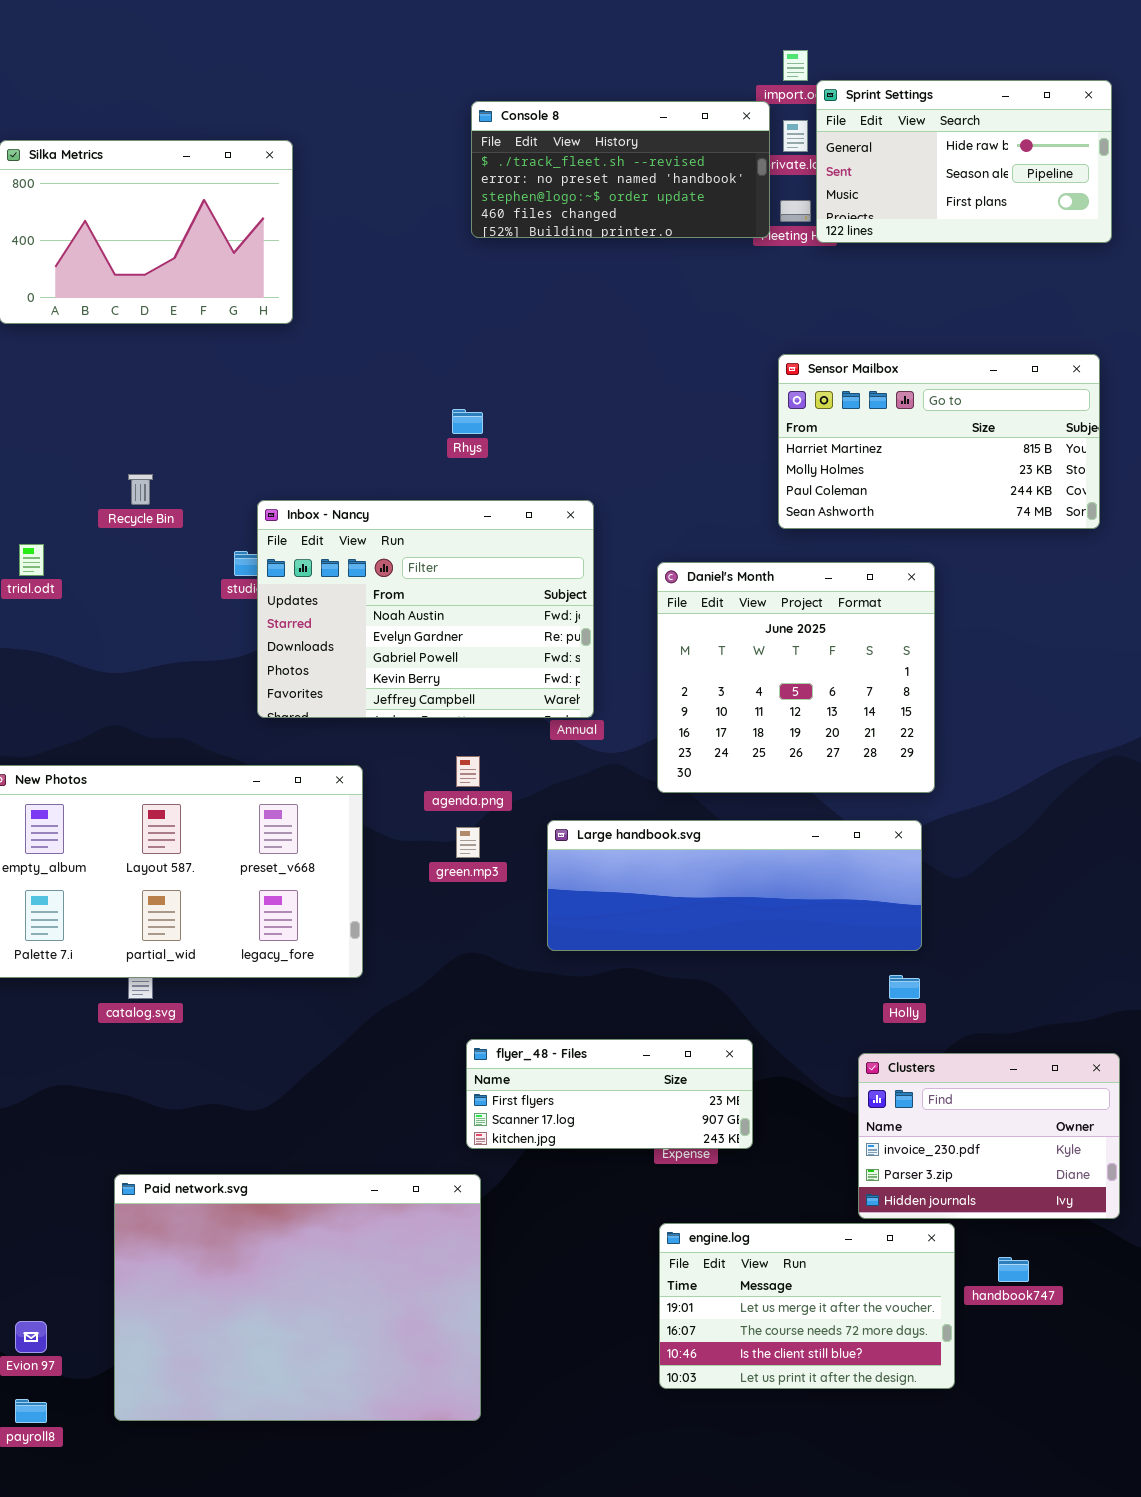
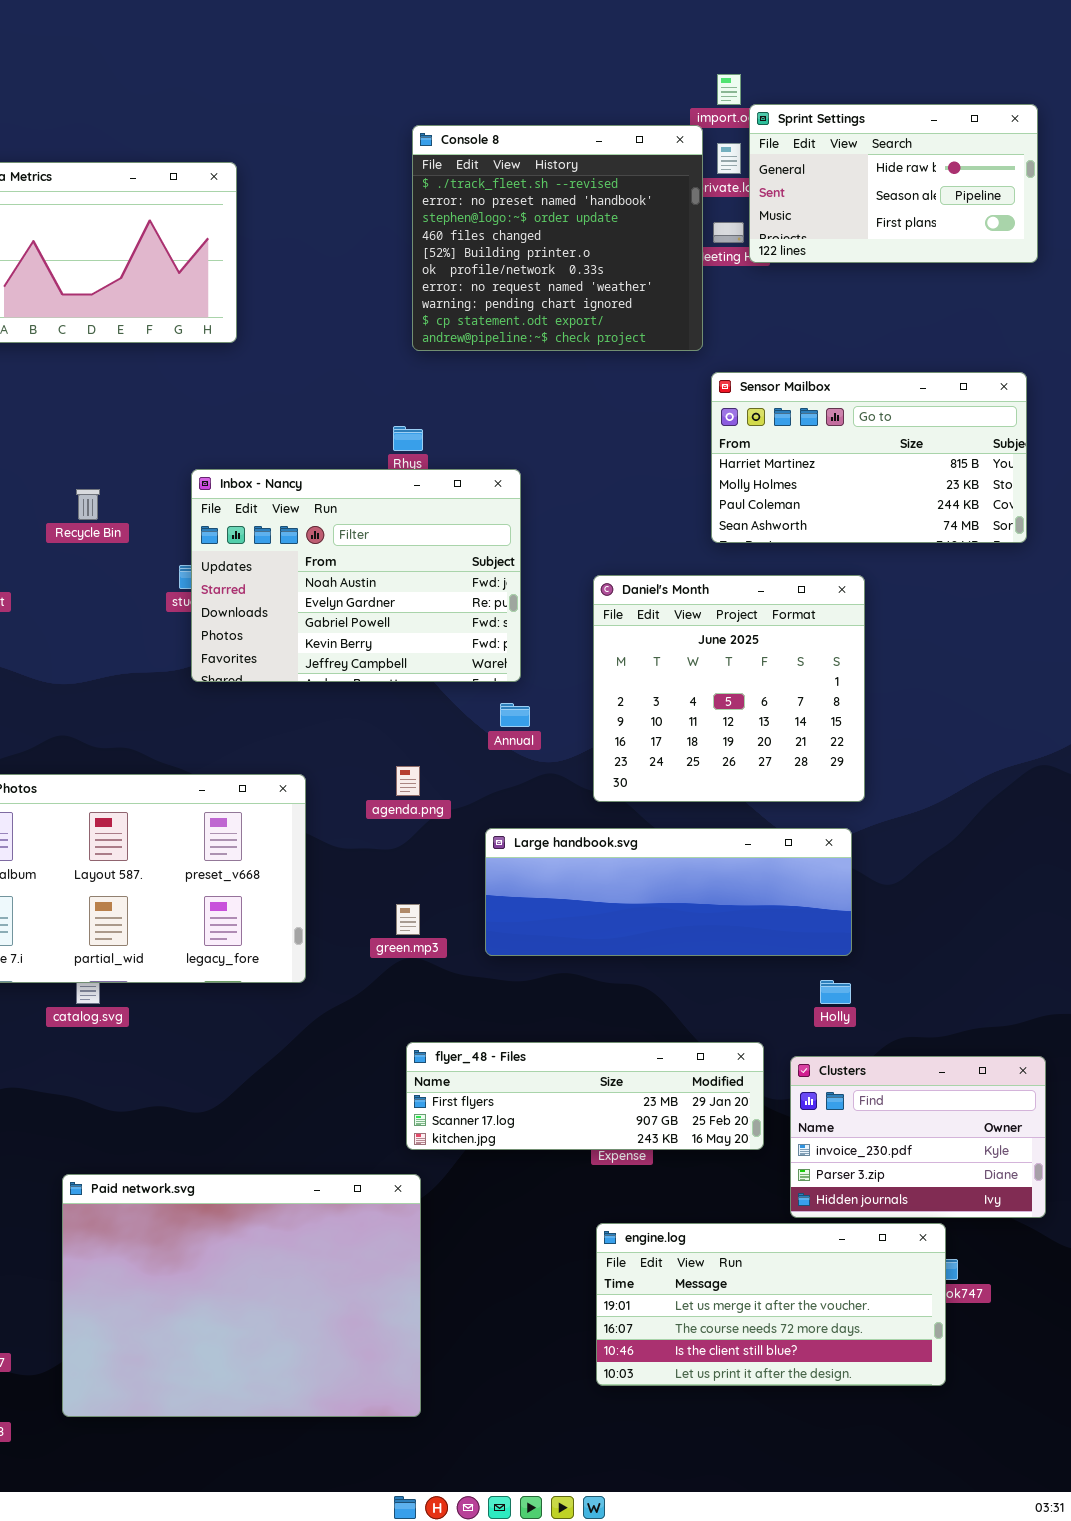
Console 8: [471,101,770,238] -> [412,125,703,351], resized
Inbox - Nancy: [257,500,594,718] -> [191,469,521,682], moved
green.mp3: [456,827,480,858] -> [396,904,420,935], moved
flyer_48 - Files: [466,1039,753,1149] -> [406,1042,764,1150], resized
engine.log: [659,1223,955,1389] -> [596,1223,946,1386], resized

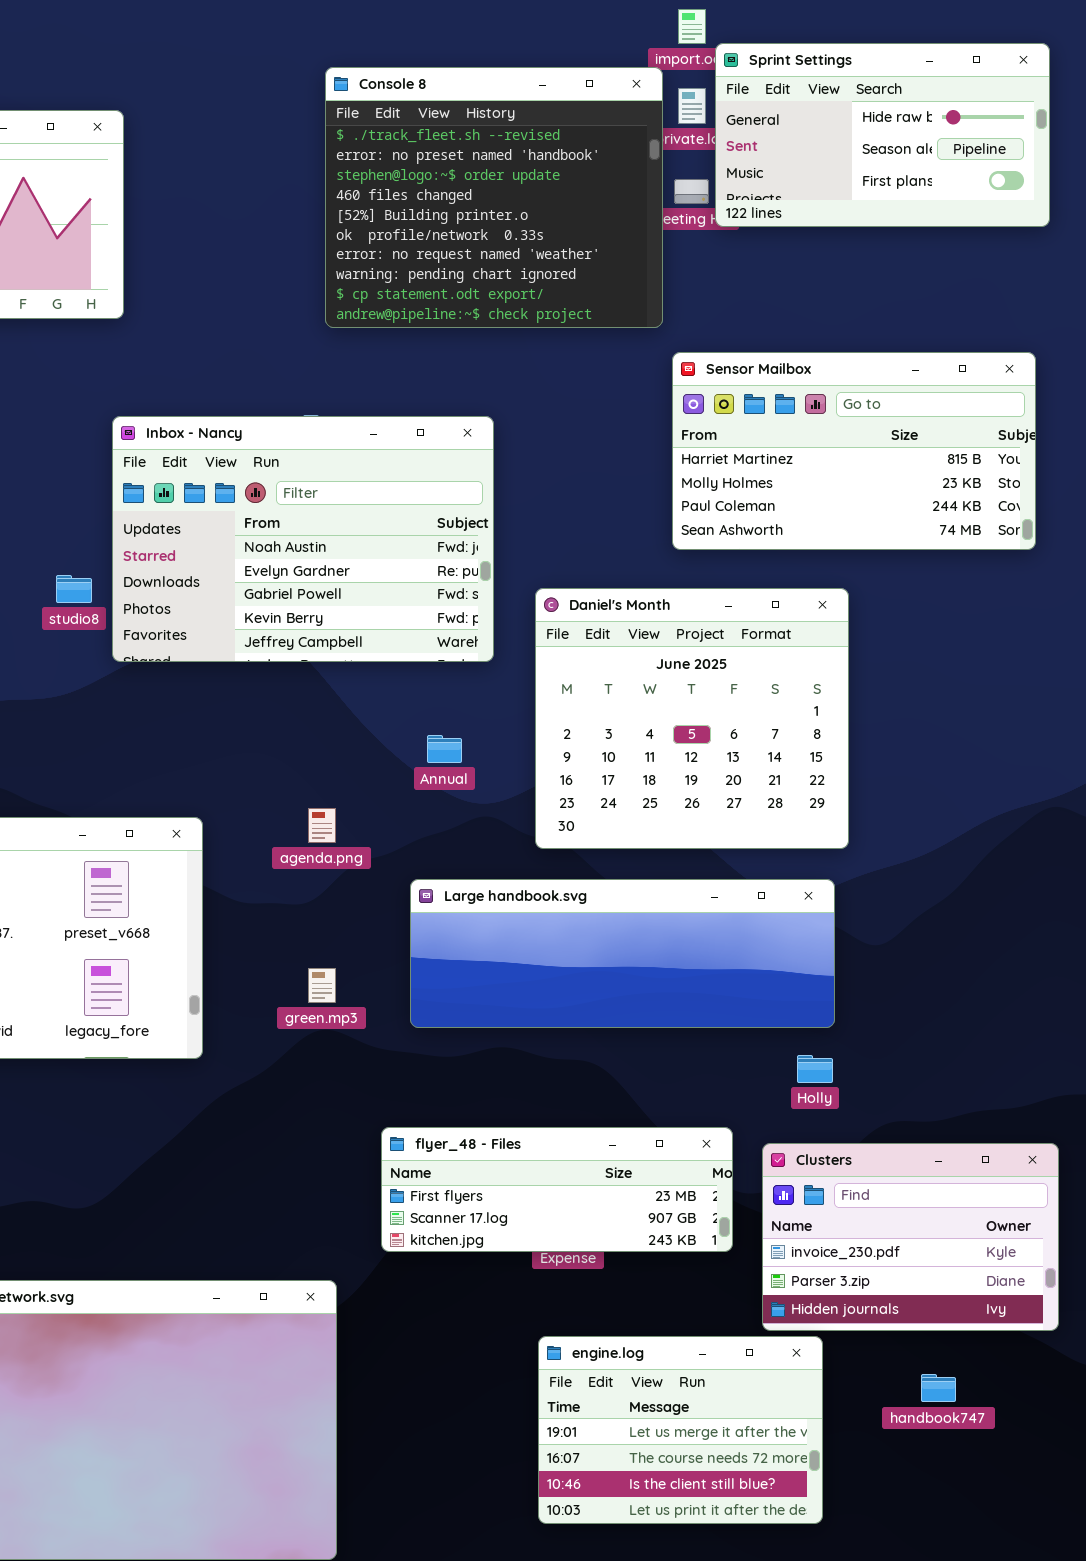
Inbox - Nancy: [191,469,521,682] -> [112,416,494,662], moved
flyer_48 - Files: [406,1042,764,1150] -> [381,1127,733,1252], resized
engine.log: [596,1223,946,1386] -> [538,1336,823,1524], resized

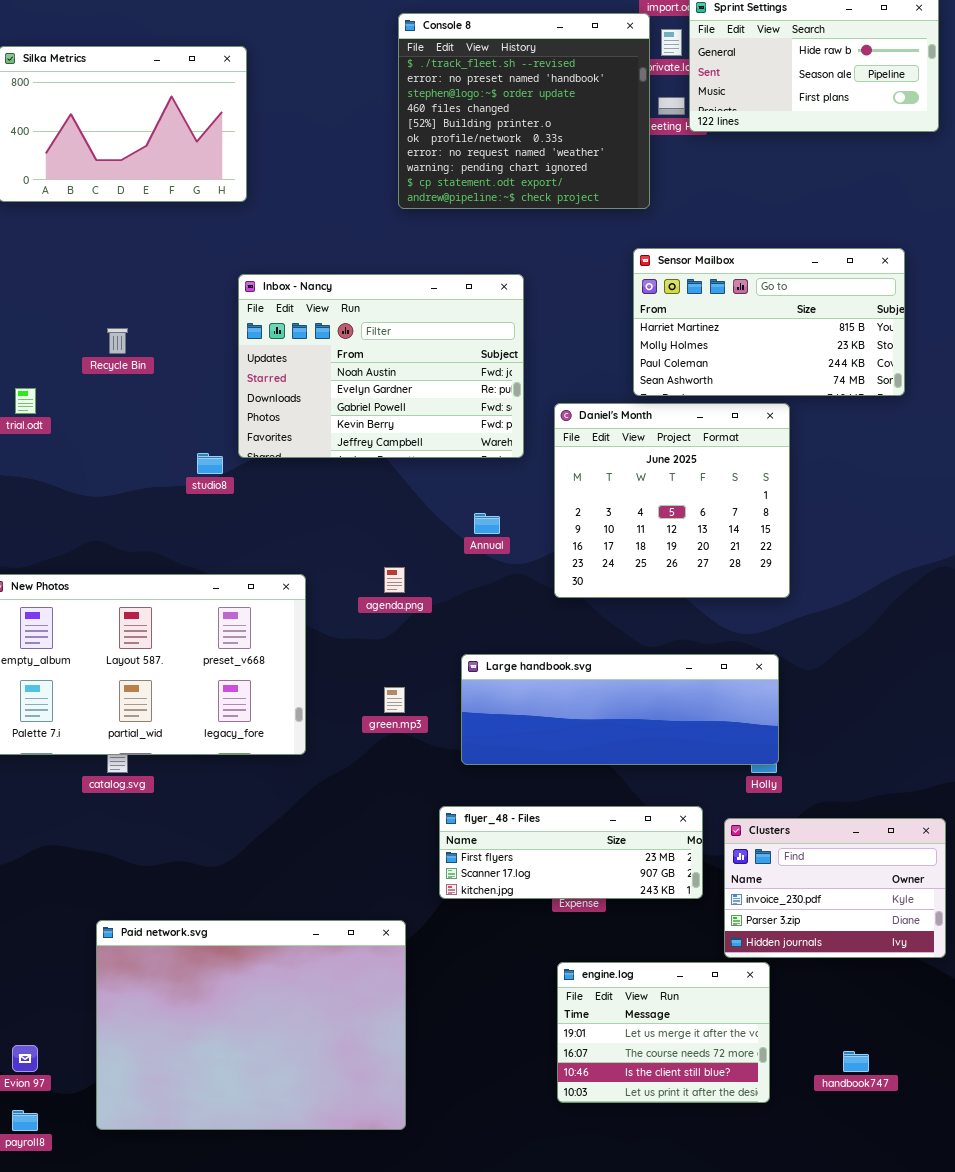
Sensor Mailbox: [672,352,1036,550] -> [633,248,905,396], moved
studio8: [56,575,92,603] -> [197,453,223,474], moved
Large handbook.svg: [410,879,835,1028] -> [461,654,779,765], moved
handbook747: [921,1374,956,1402] -> [843,1051,869,1072], moved

